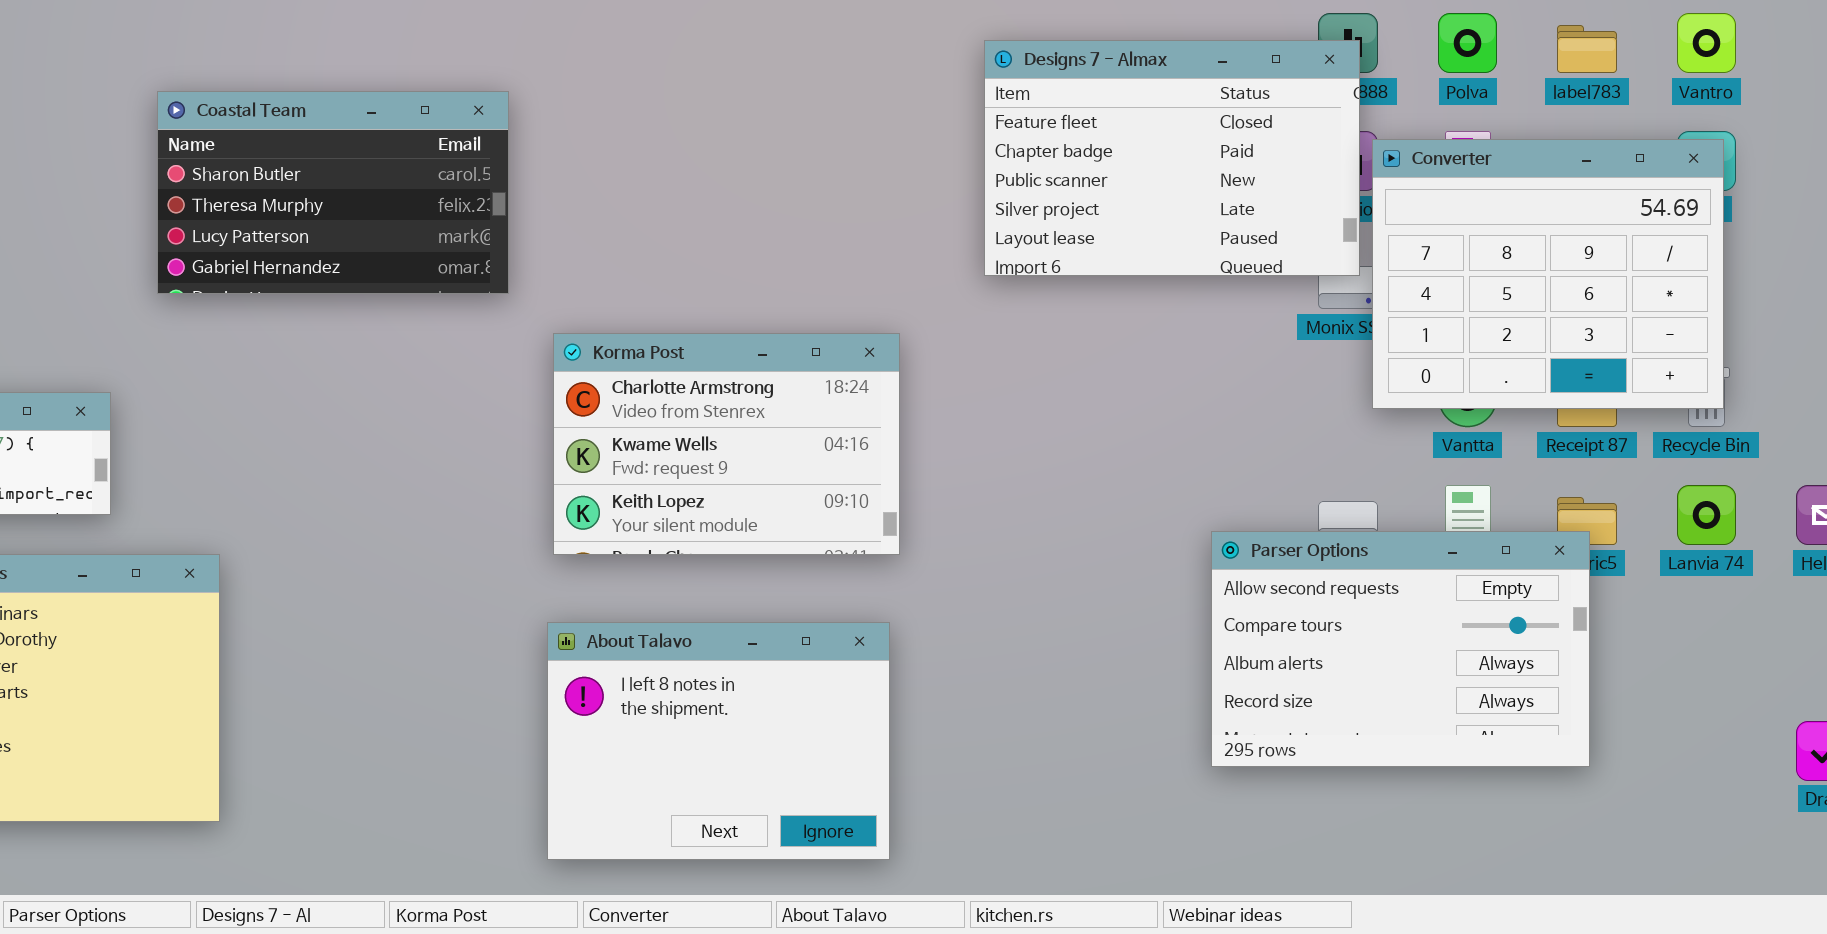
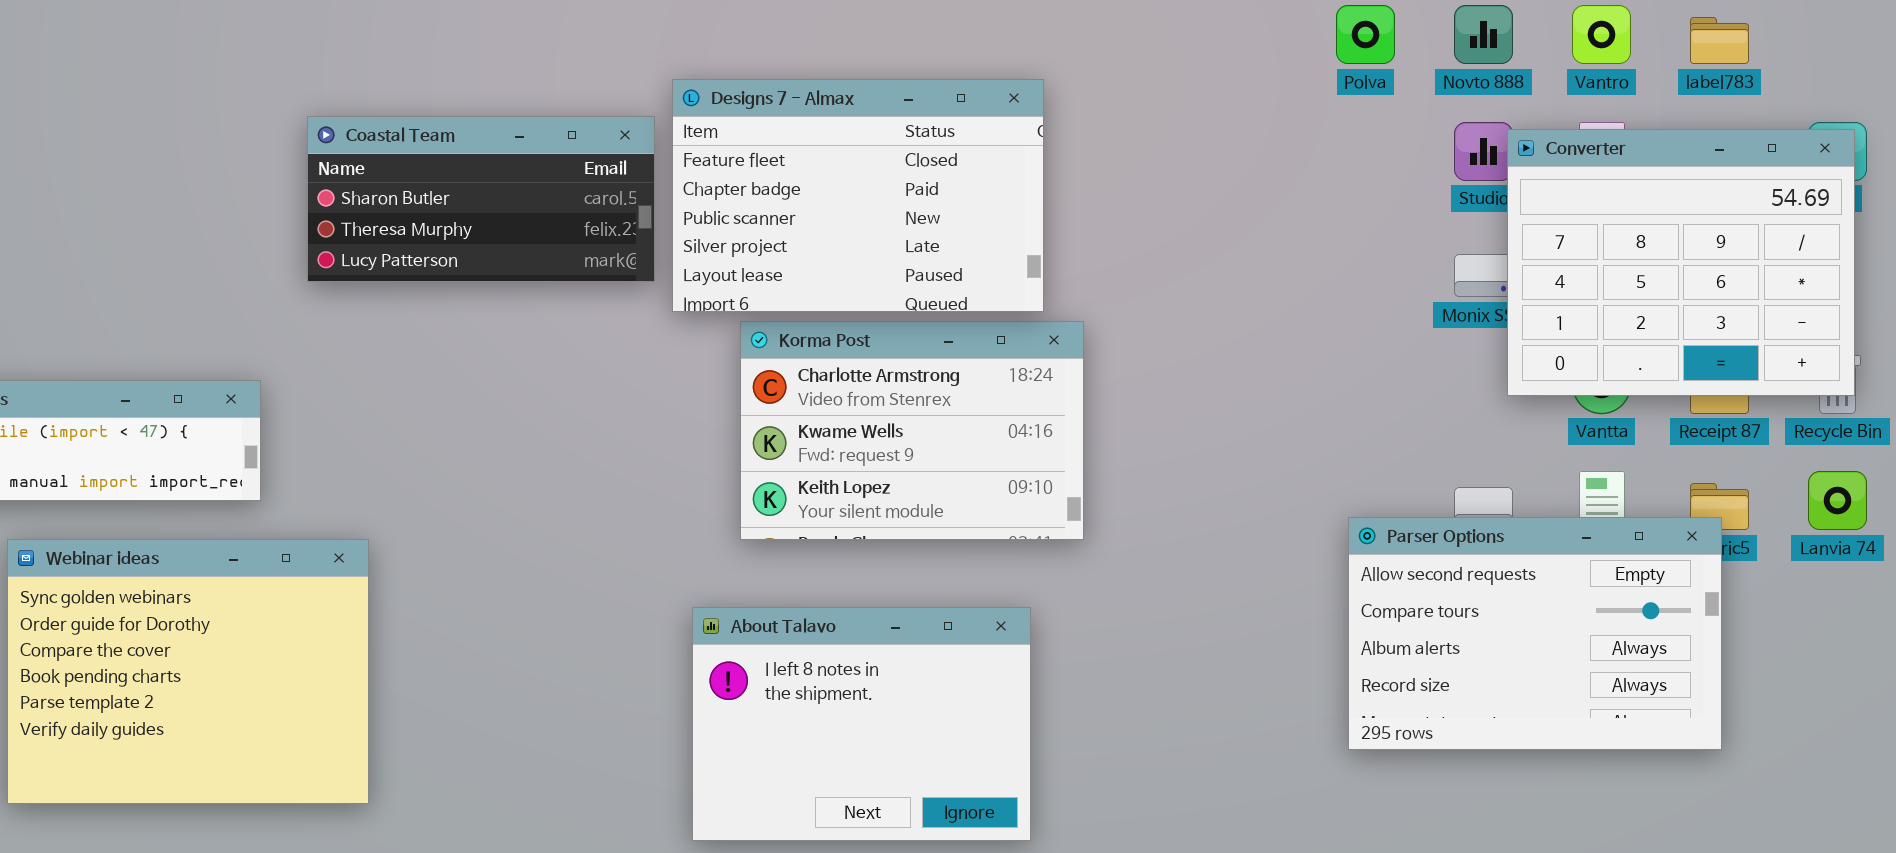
Polva: [1438,13,1497,73] -> [1336,5,1395,64], moved
Vantro: [1677,13,1736,73] -> [1572,5,1631,64], moved
Designs 7 - Almax: [984,40,1360,276] -> [672,79,1044,312], moved
Coastal Team: [157,91,509,294] -> [307,116,655,282], resized
Korma Post: [553,333,900,555] -> [740,321,1084,540], moved

